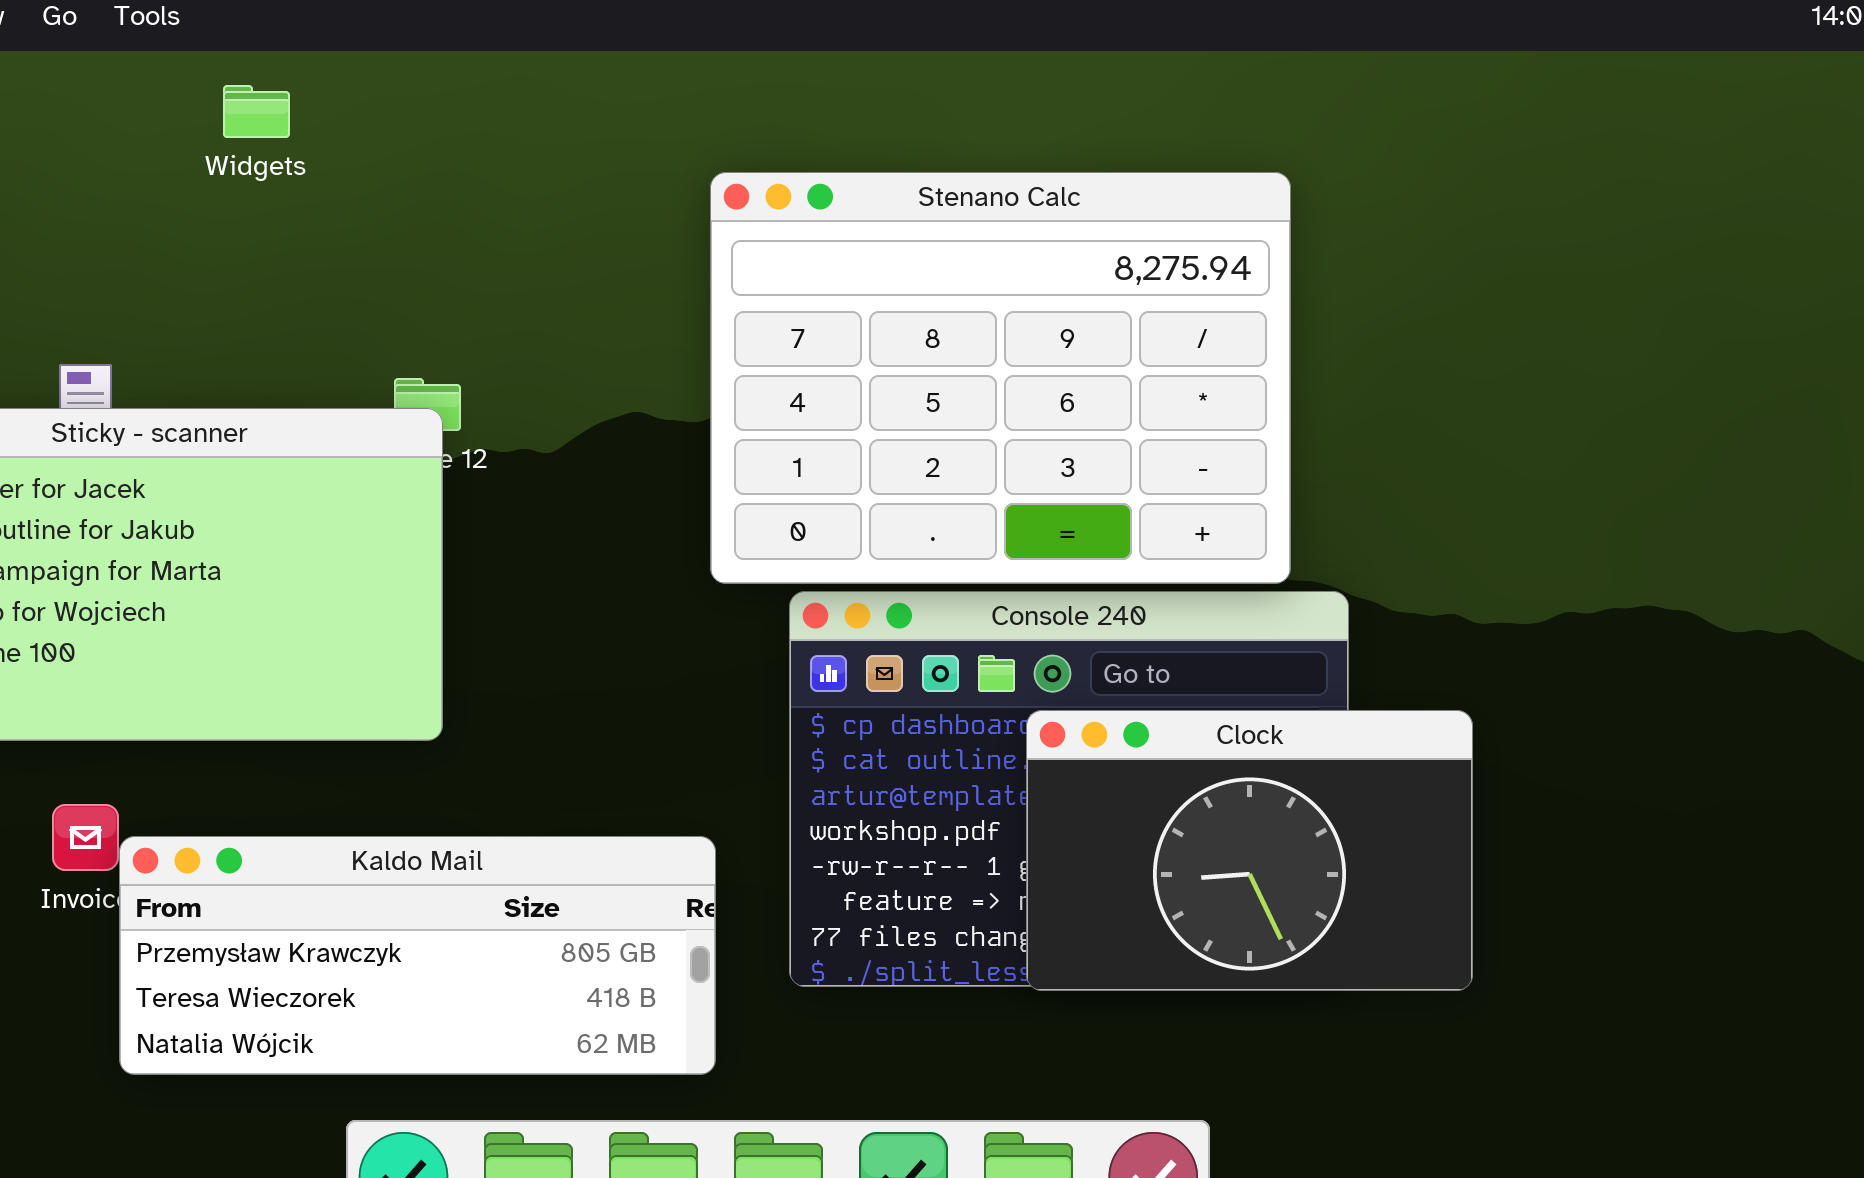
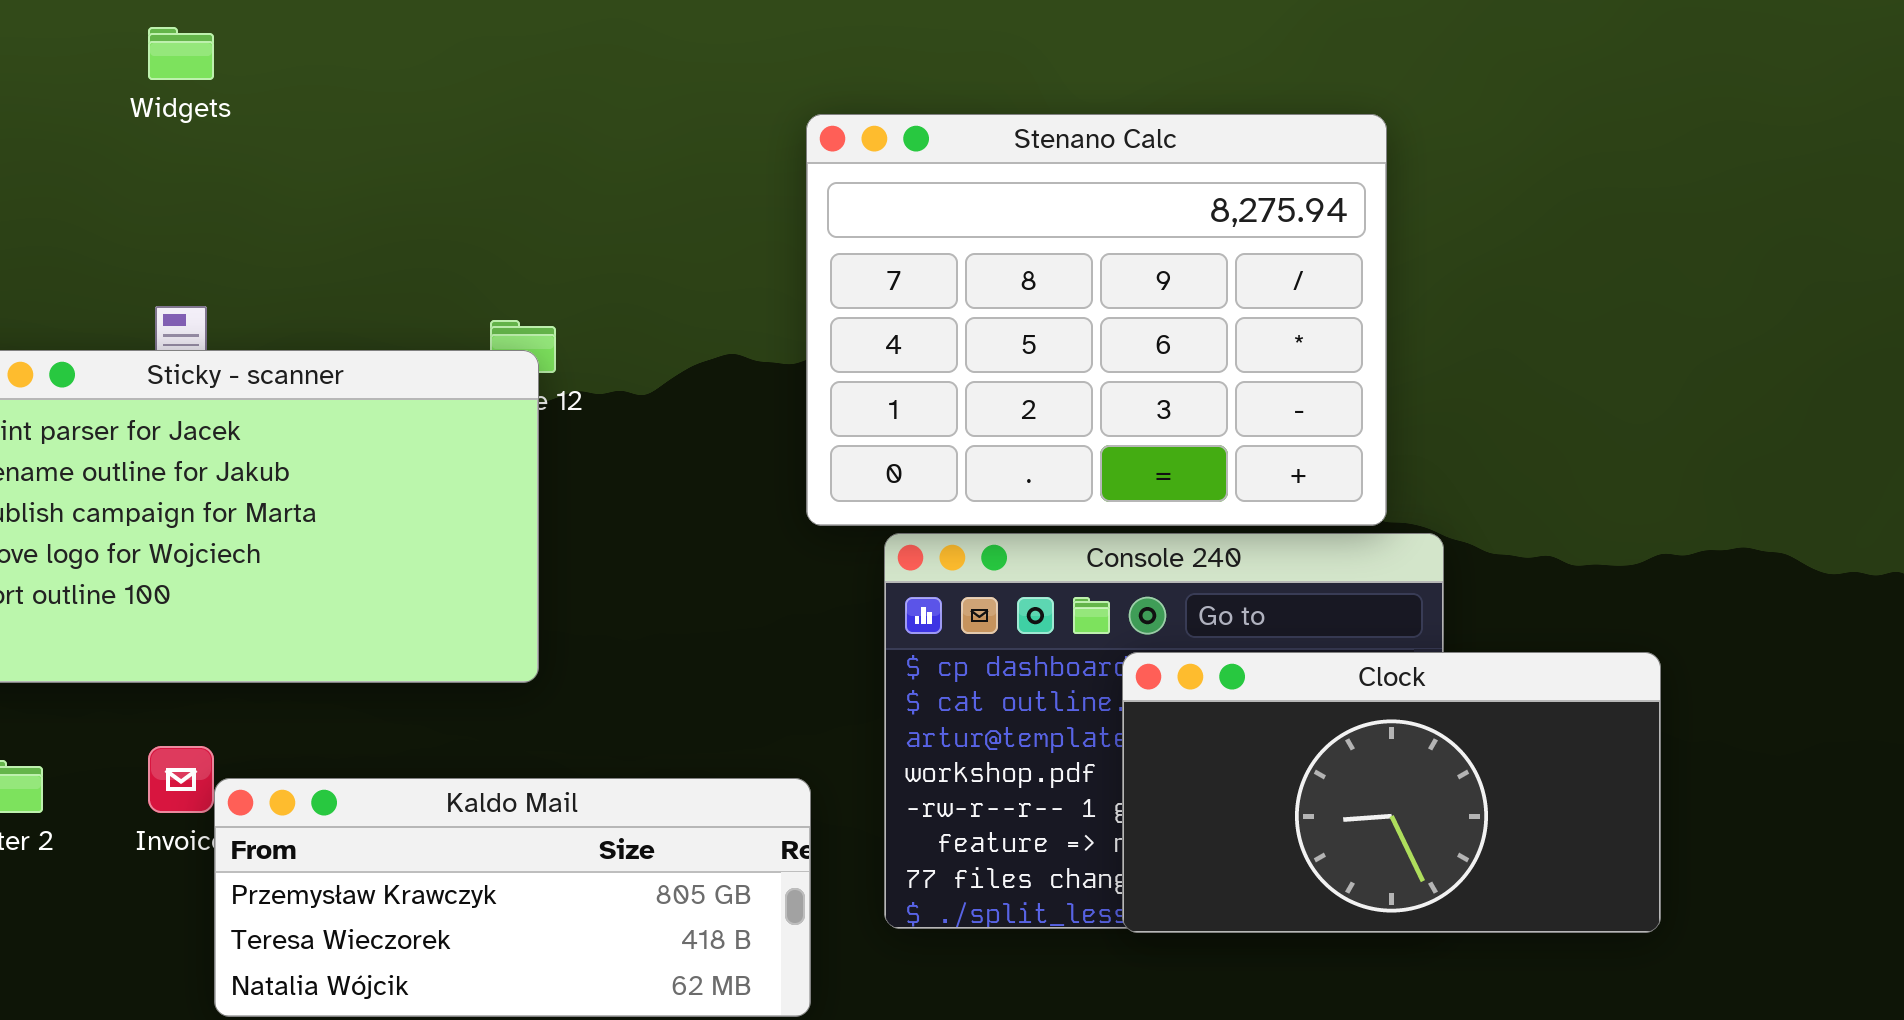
Widgets: [223,85,290,138] -> [148,27,214,80], moved
Clock: [1026,710,1473,991] -> [1122,652,1661,933], resized

